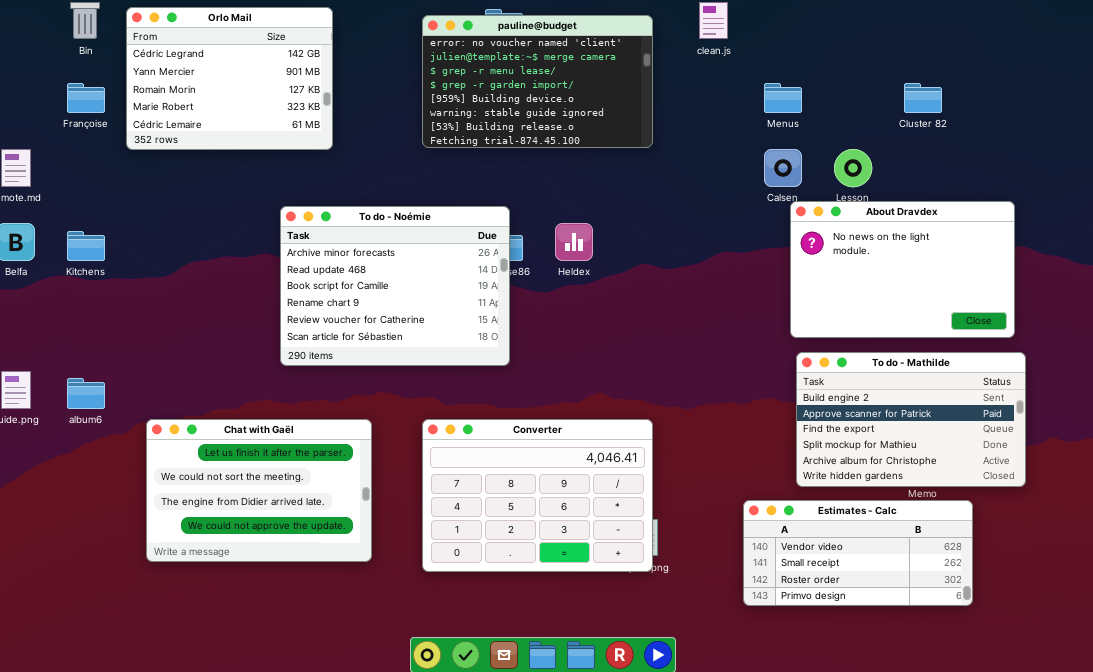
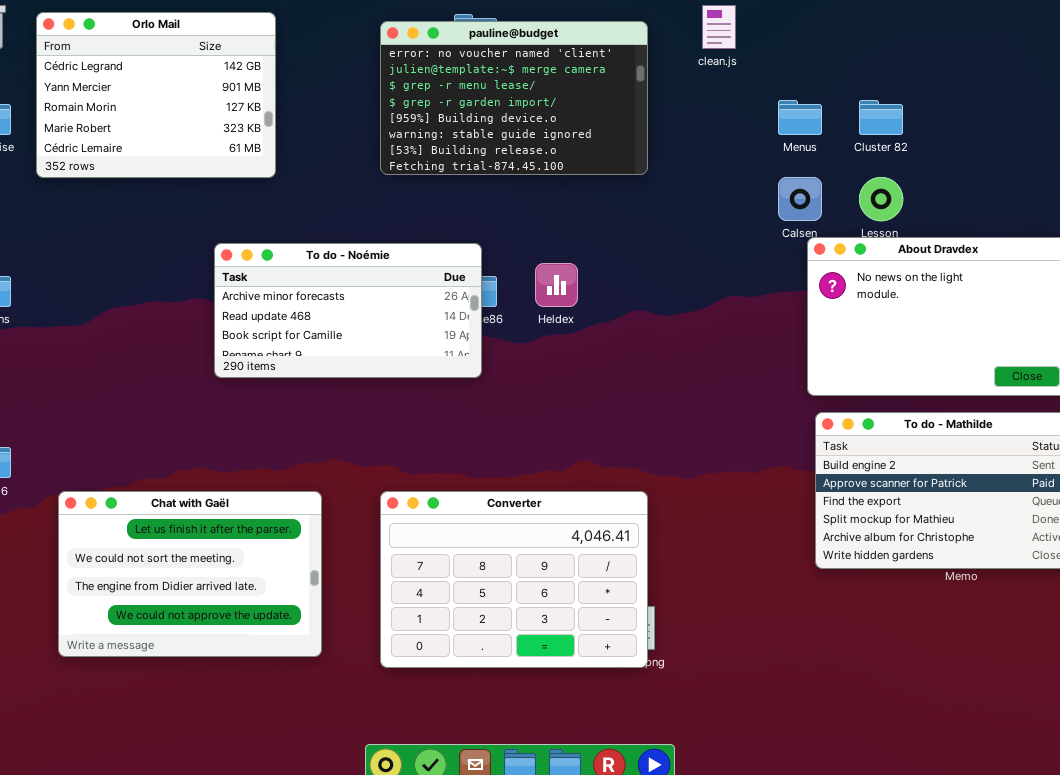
Cluster 82: [904,83,942,113] -> [859,100,903,135], moved
To do - Noémie: [280,206,510,366] -> [214,243,482,378], resized
Estimates - Calc: [743,500,973,606] -> none, closed

